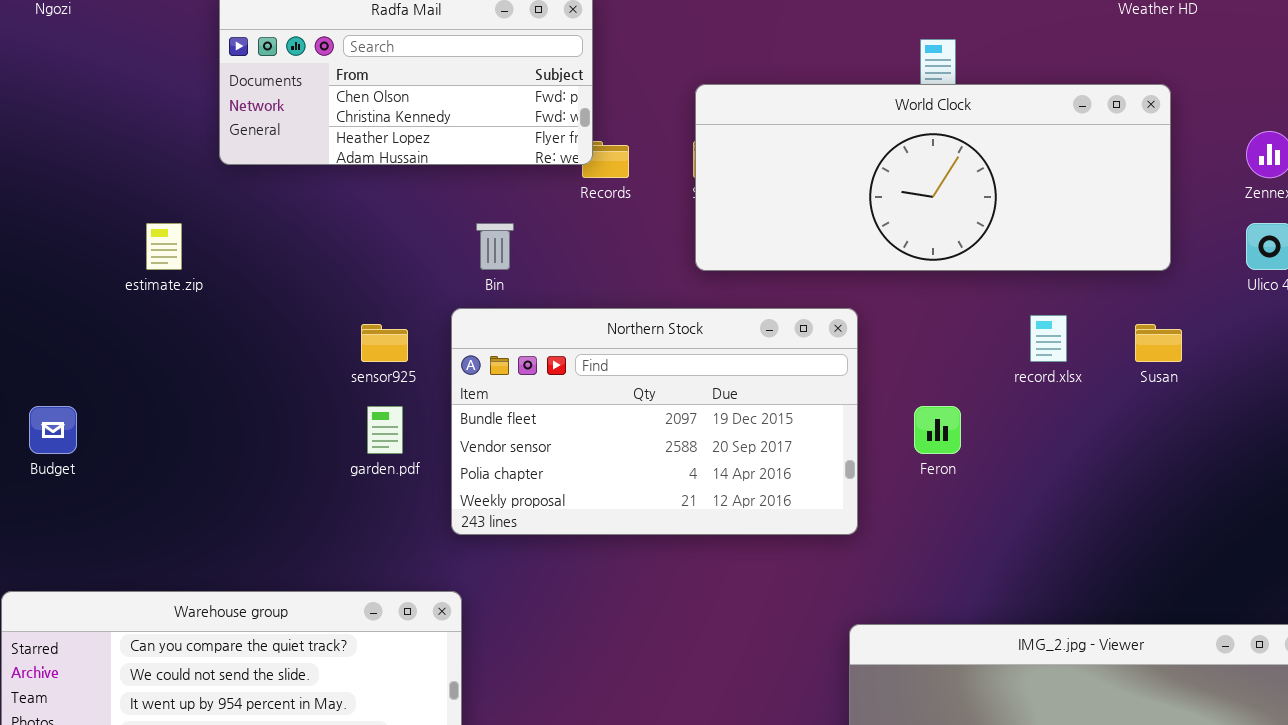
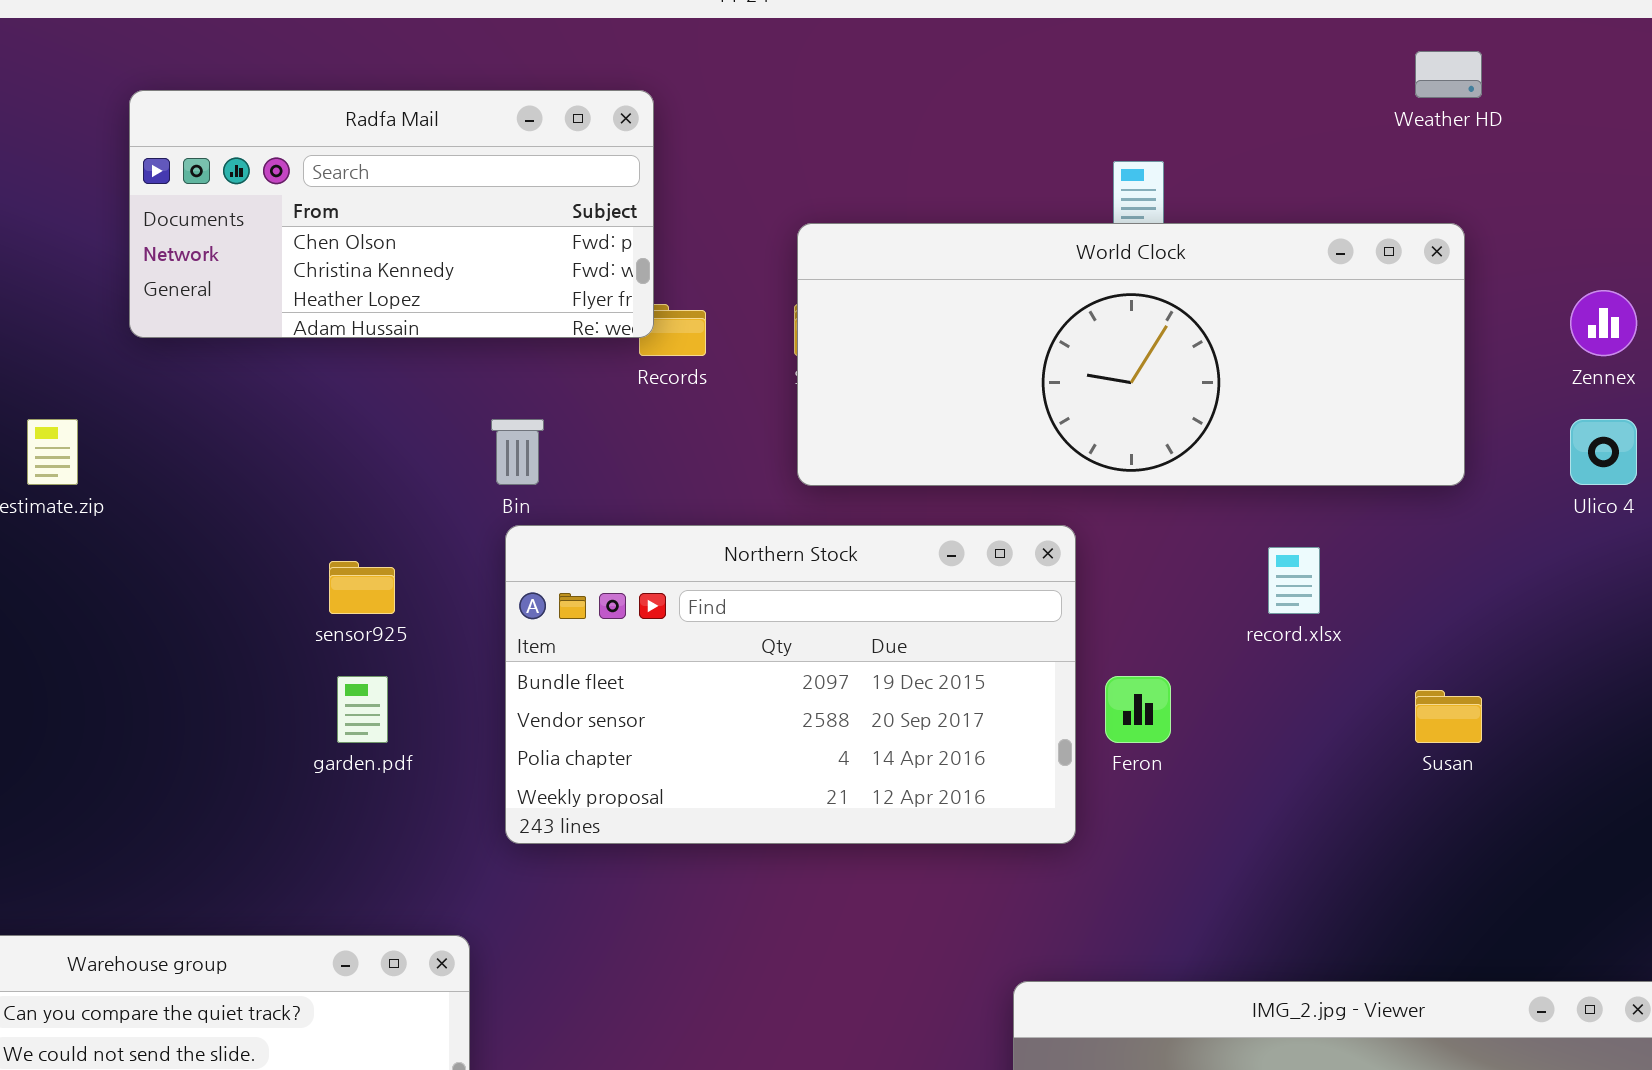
Northern Stock: [451,308,858,535] -> [505,525,1076,844], moved
Susan: [1135,324,1182,362] -> [1415,690,1482,743], moved

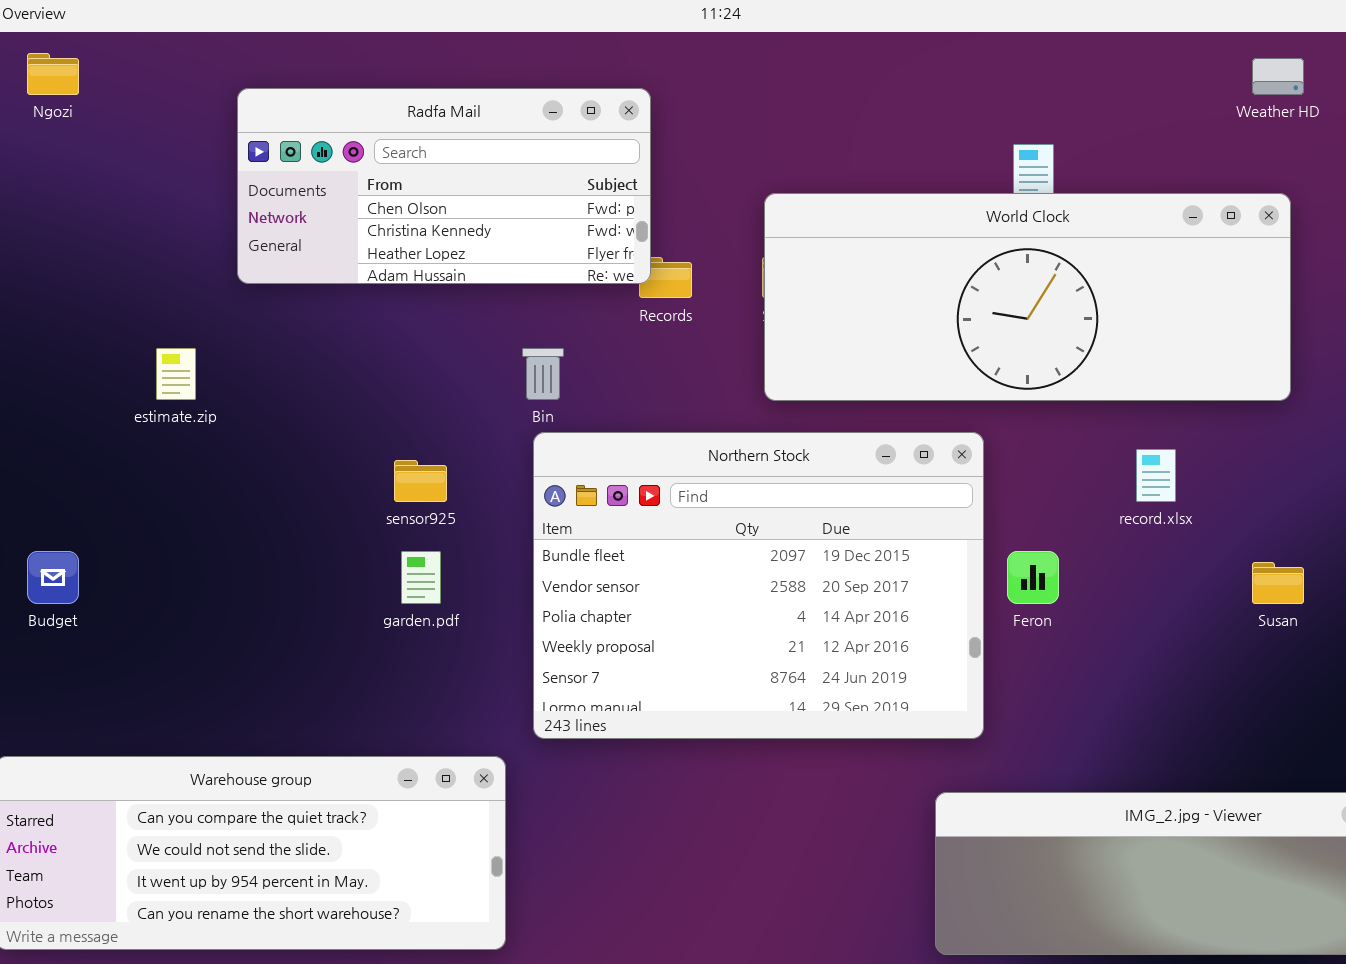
Northern Stock: [505,525,1076,844] -> [533,432,984,739], resized

